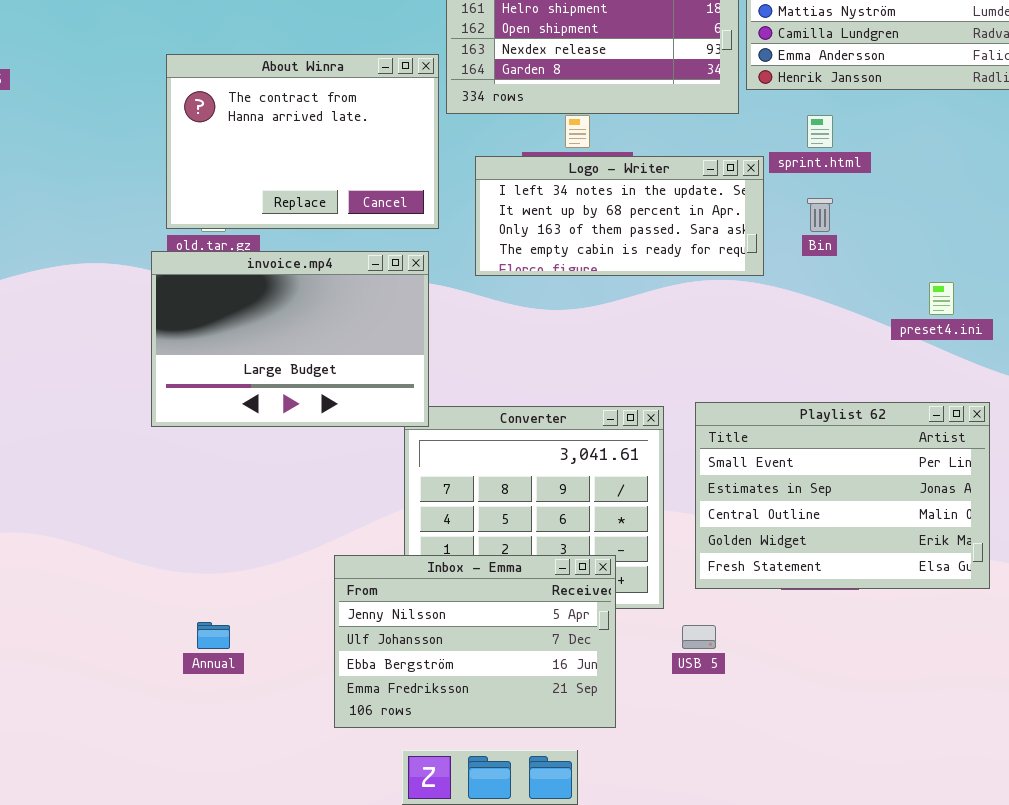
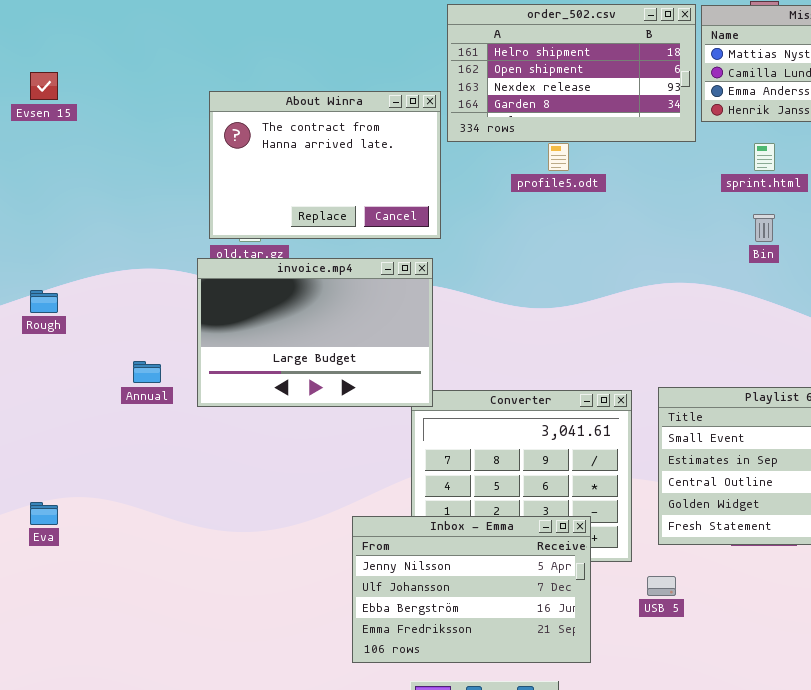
Logo - Writer: [475,156,764,276] -> none, closed
Annual: [197,622,230,649] -> [133,361,161,383], moved

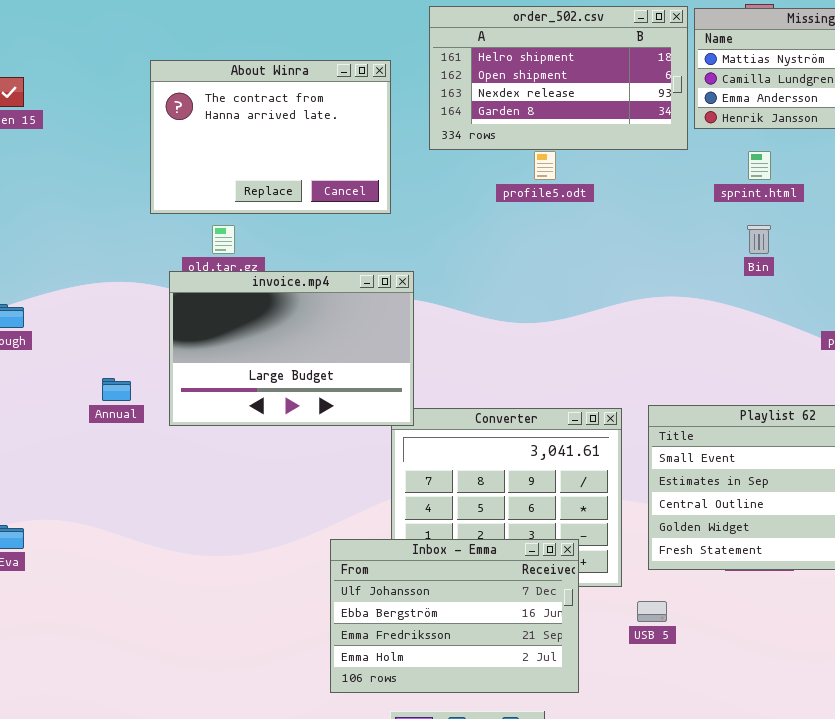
About Winra: [209,91,441,239] -> [150,60,391,214], moved
Inbox - Emma: [352,516,591,663] -> [330,539,579,693], scrolled down 1 row

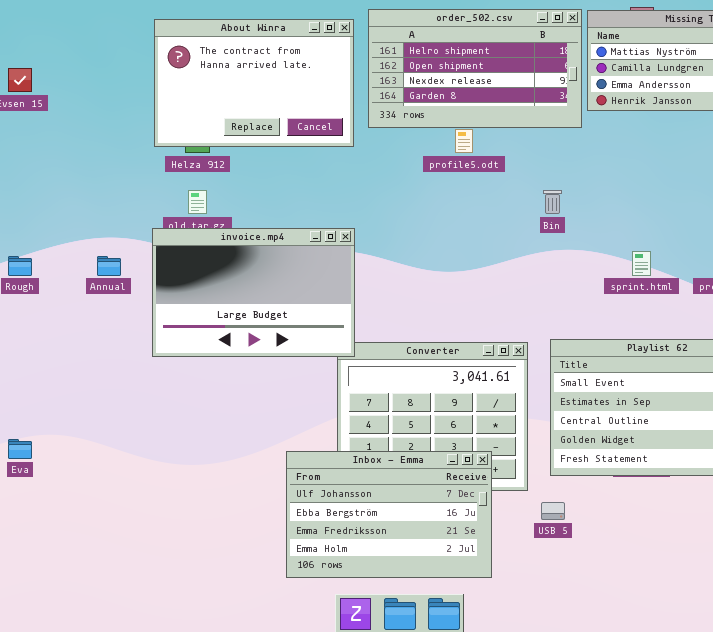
About Winra: [150,60,391,214] -> [154,19,354,147], moved
sprint.html: [748,151,771,180] -> [632,251,651,276], moved
Bin: [747,225,771,254] -> [543,190,562,214], moved
Annual: [102,378,131,401] -> [97,256,121,276], moved

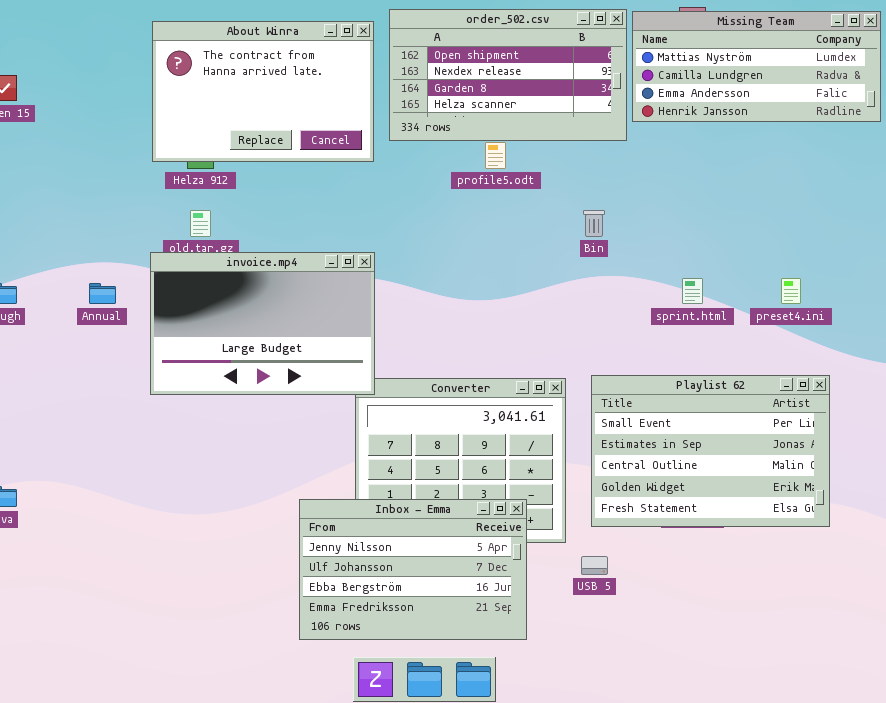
order_502.csv: [368,9,582,128] -> [389,9,627,141], scrolled down 1 row
Inbox - Emma: [286,451,492,578] -> [299,499,527,640], scrolled up 1 row

